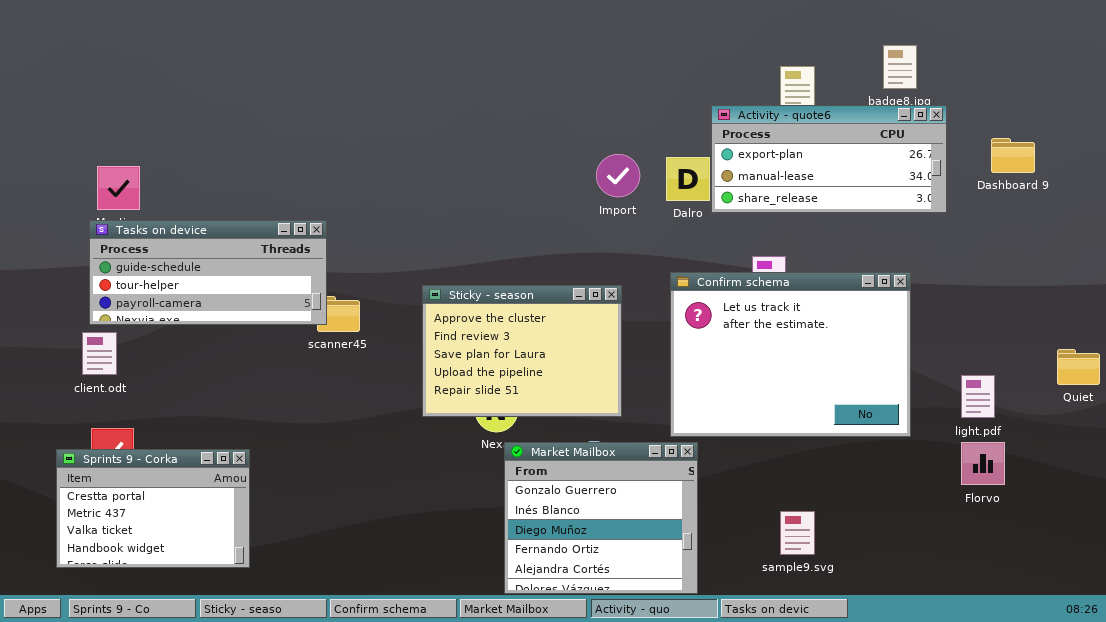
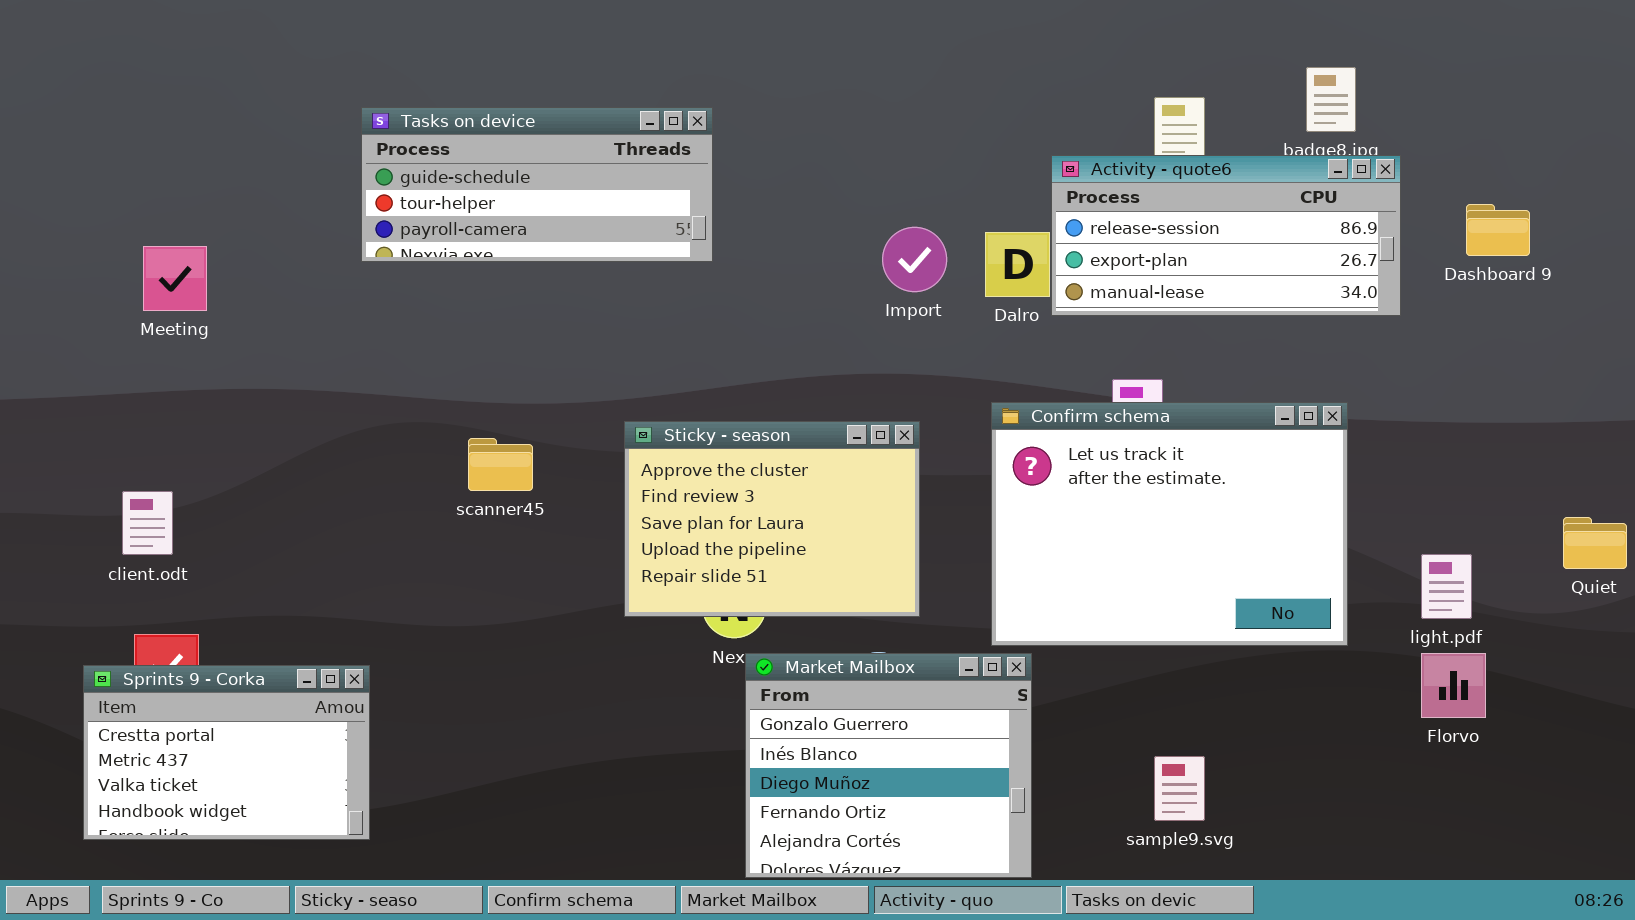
Activity - quote6: [711,105,947,213] -> [1051,155,1401,316], scrolled up 1 row
Tasks on device: [89,220,327,325] -> [361,107,713,262], moved

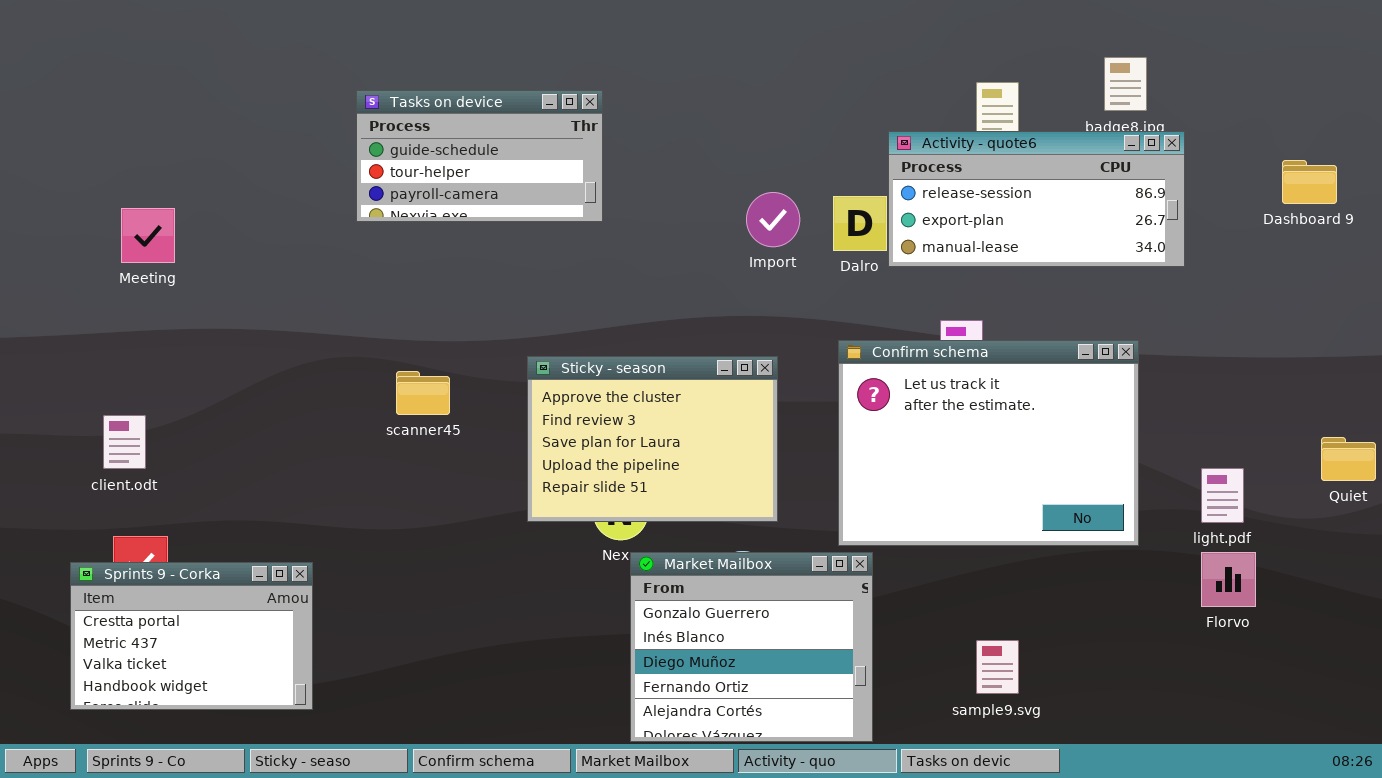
Tasks on device: [361,107,713,262] -> [356,90,603,222], resized
Dashboard 9: [1466,204,1530,256] -> [1282,160,1337,204], moved

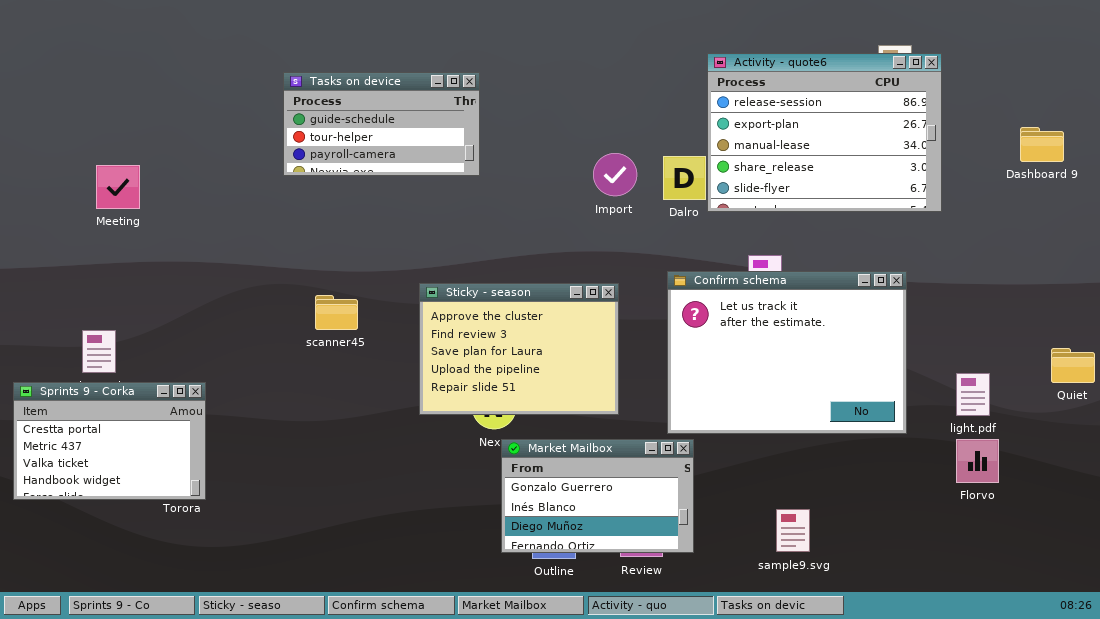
Activity - quote6: [888,131,1185,267] -> [707,53,942,212], resized
Market Mailbox: [630,552,873,742] -> [501,439,694,553], resized
Sprints 9 - Corka: [70,562,313,710] -> [13,382,206,500], moved

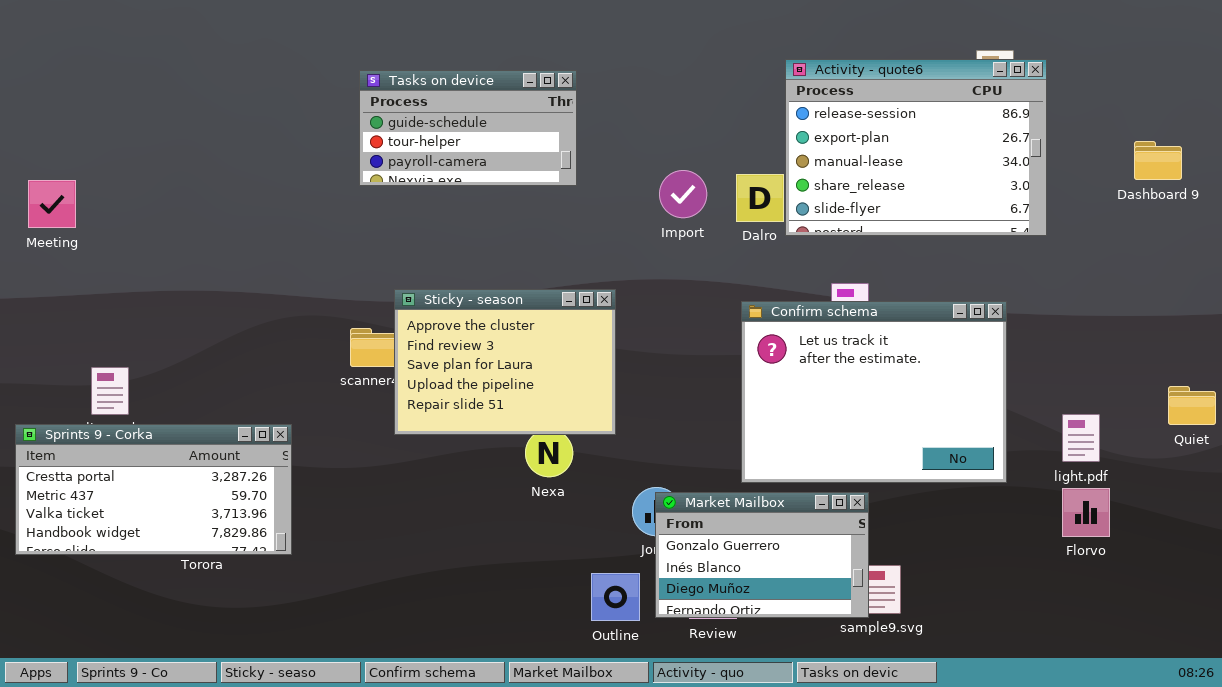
Tasks on device: [283,72,480,176] -> [359,70,577,186], moved
Meeting: [96,165,140,209] -> [28,180,76,228], moved
Sticky - season: [419,283,619,415] -> [394,289,616,435], moved
Sprints 9 - Corka: [13,382,206,500] -> [15,424,292,555], resized
Market Mailbox: [501,439,694,553] -> [655,492,869,618], moved

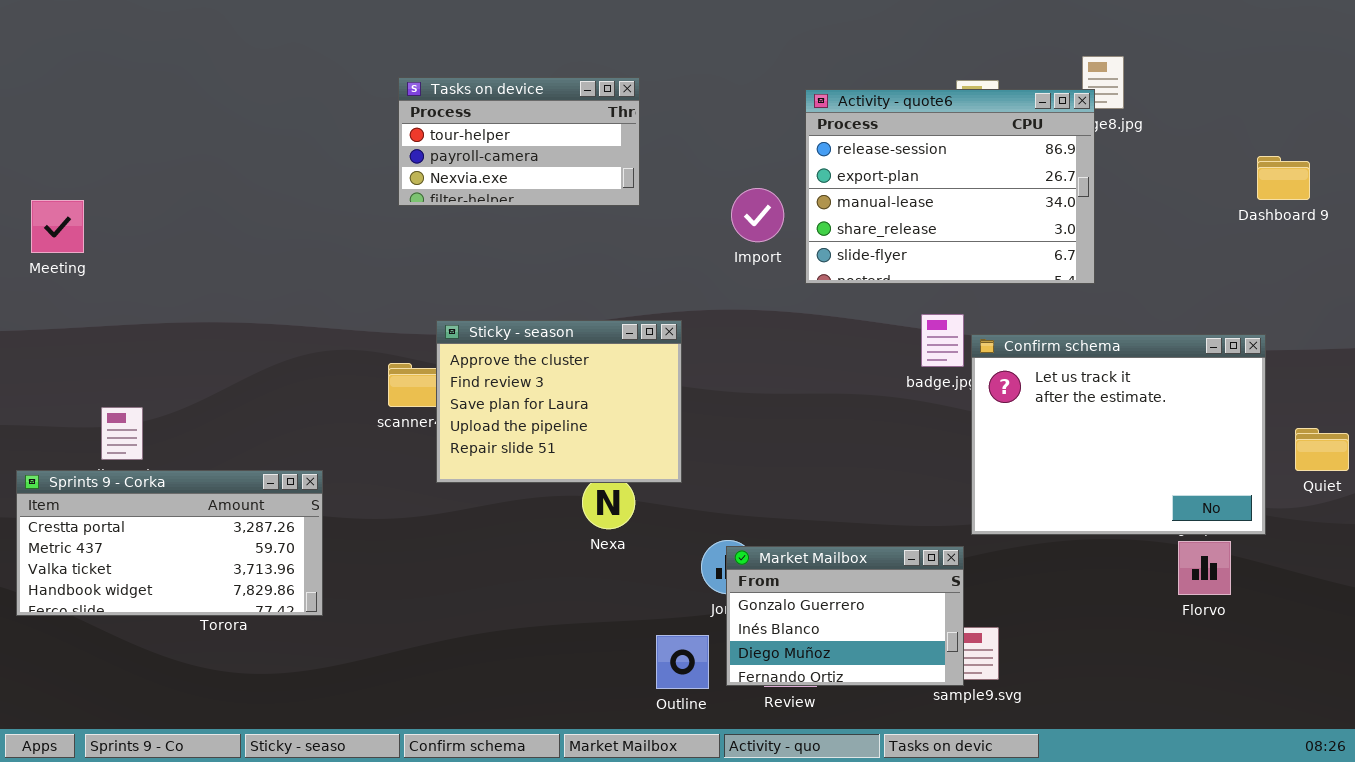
Activity - quote6: [785,59,1047,236] -> [805,89,1095,284], moved
Tasks on device: [359,70,577,186] -> [398,77,640,206], scrolled down 1 row
Confirm schema: [741,301,1007,483] -> [971,334,1266,535], moved

